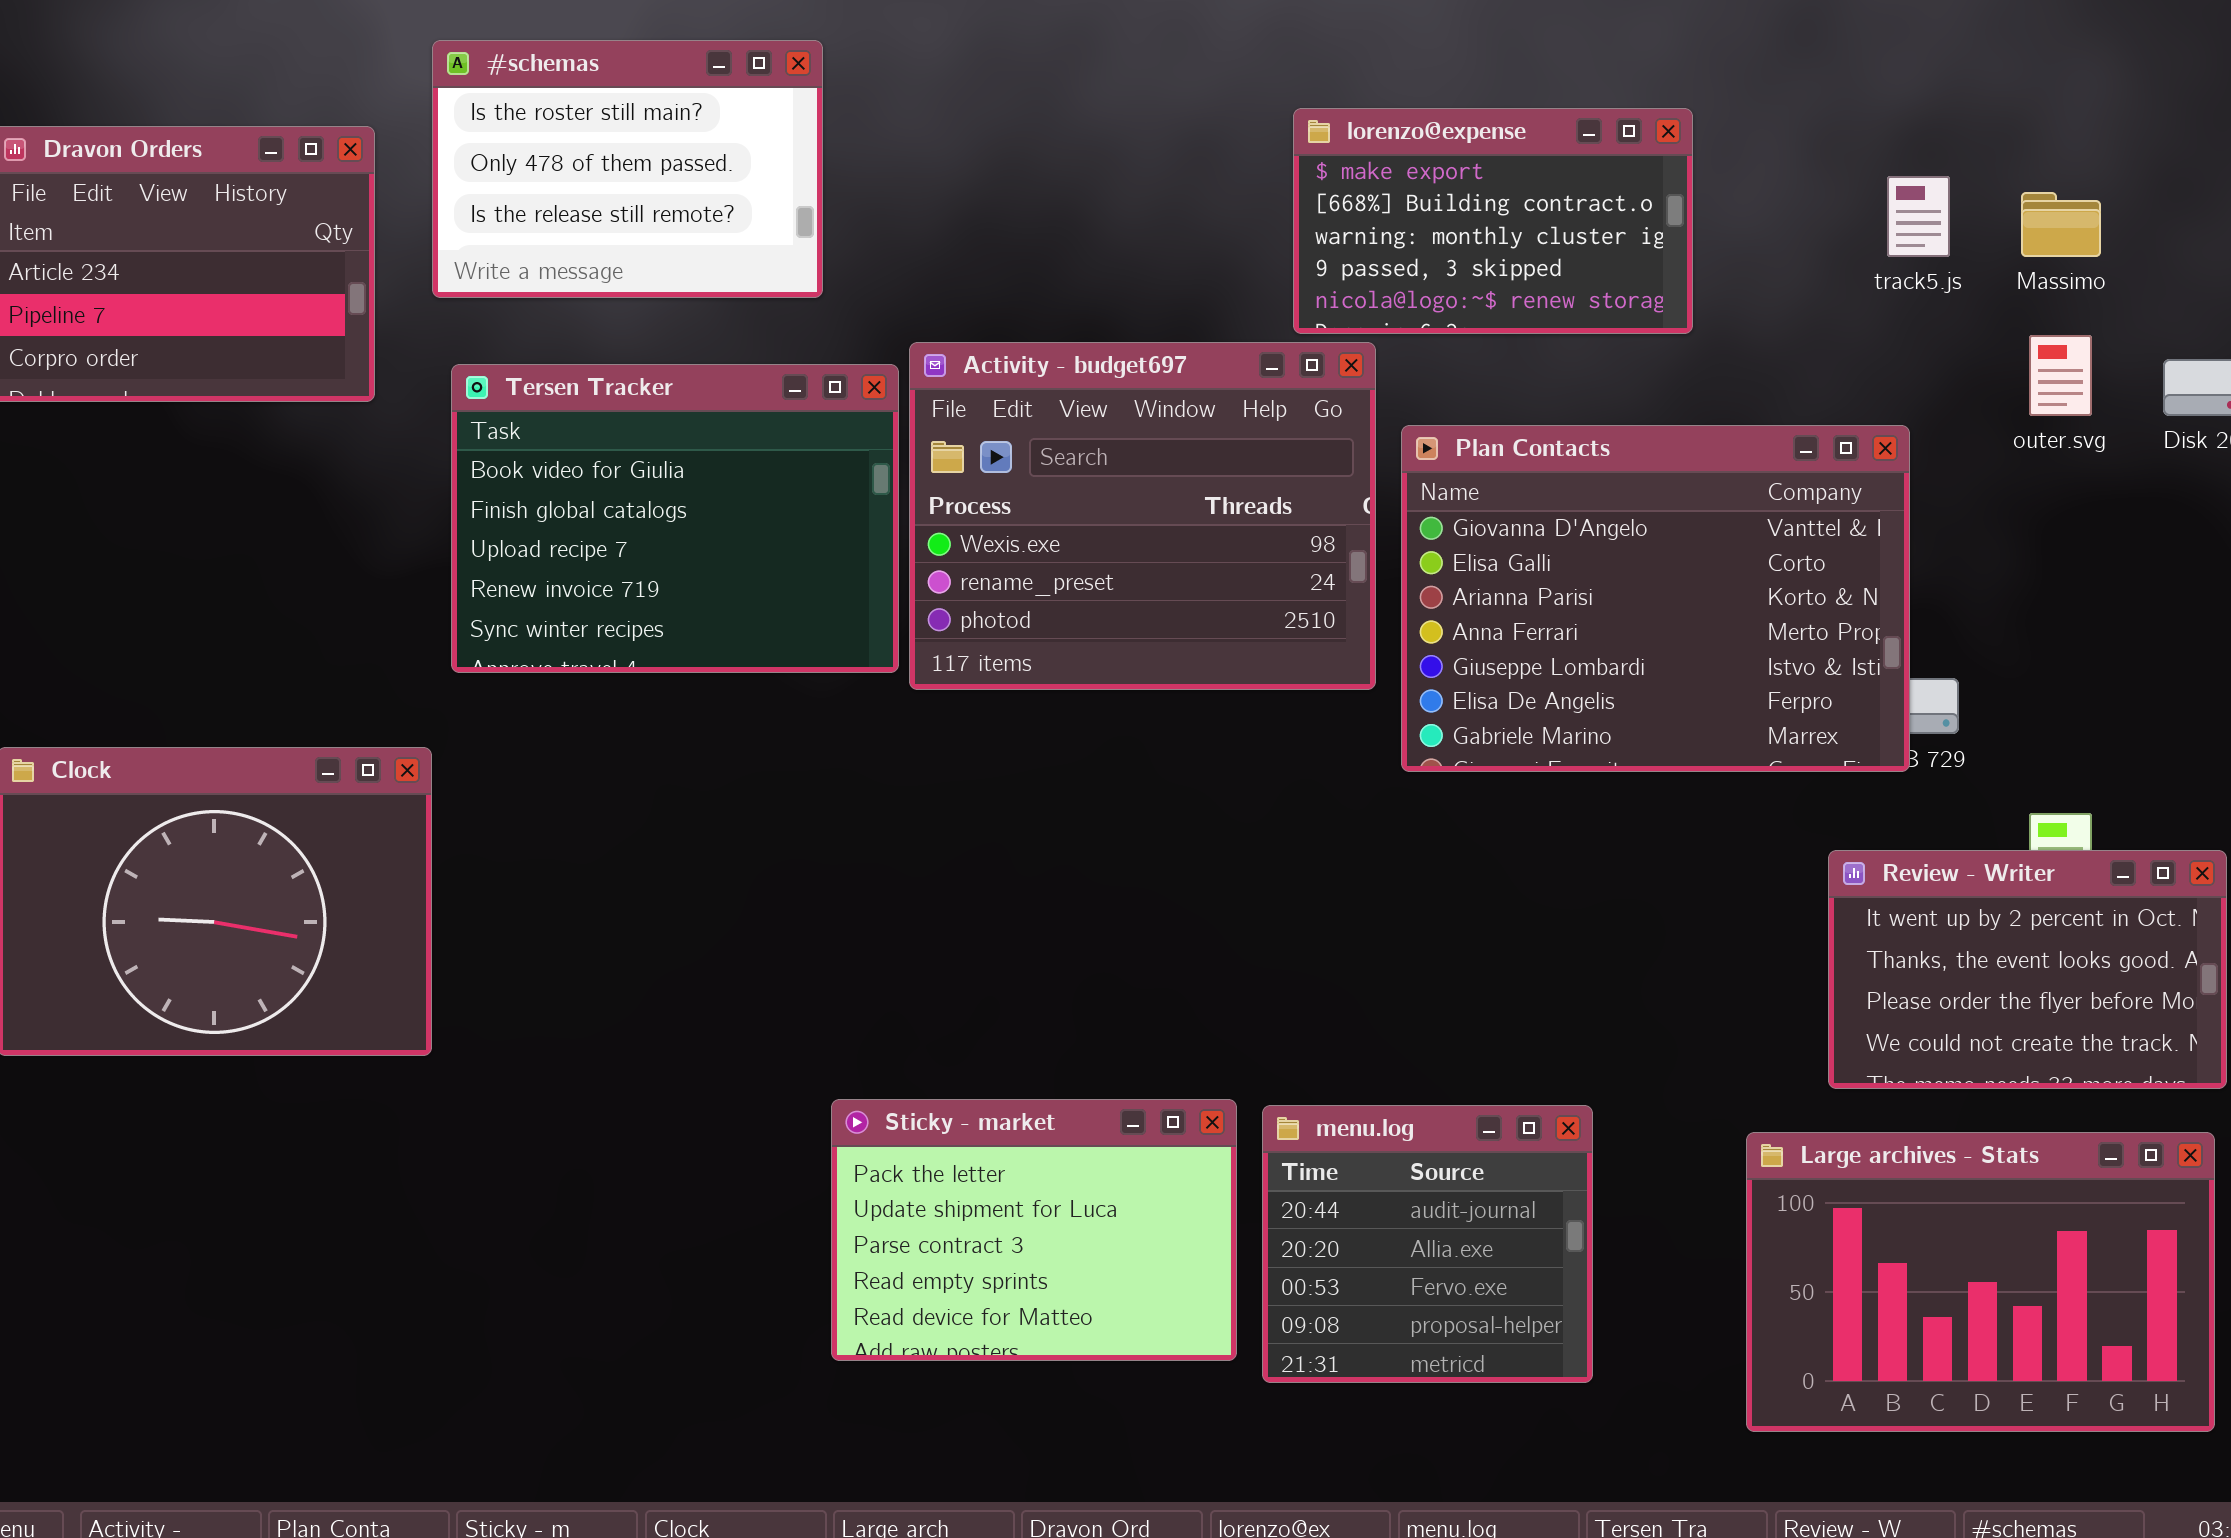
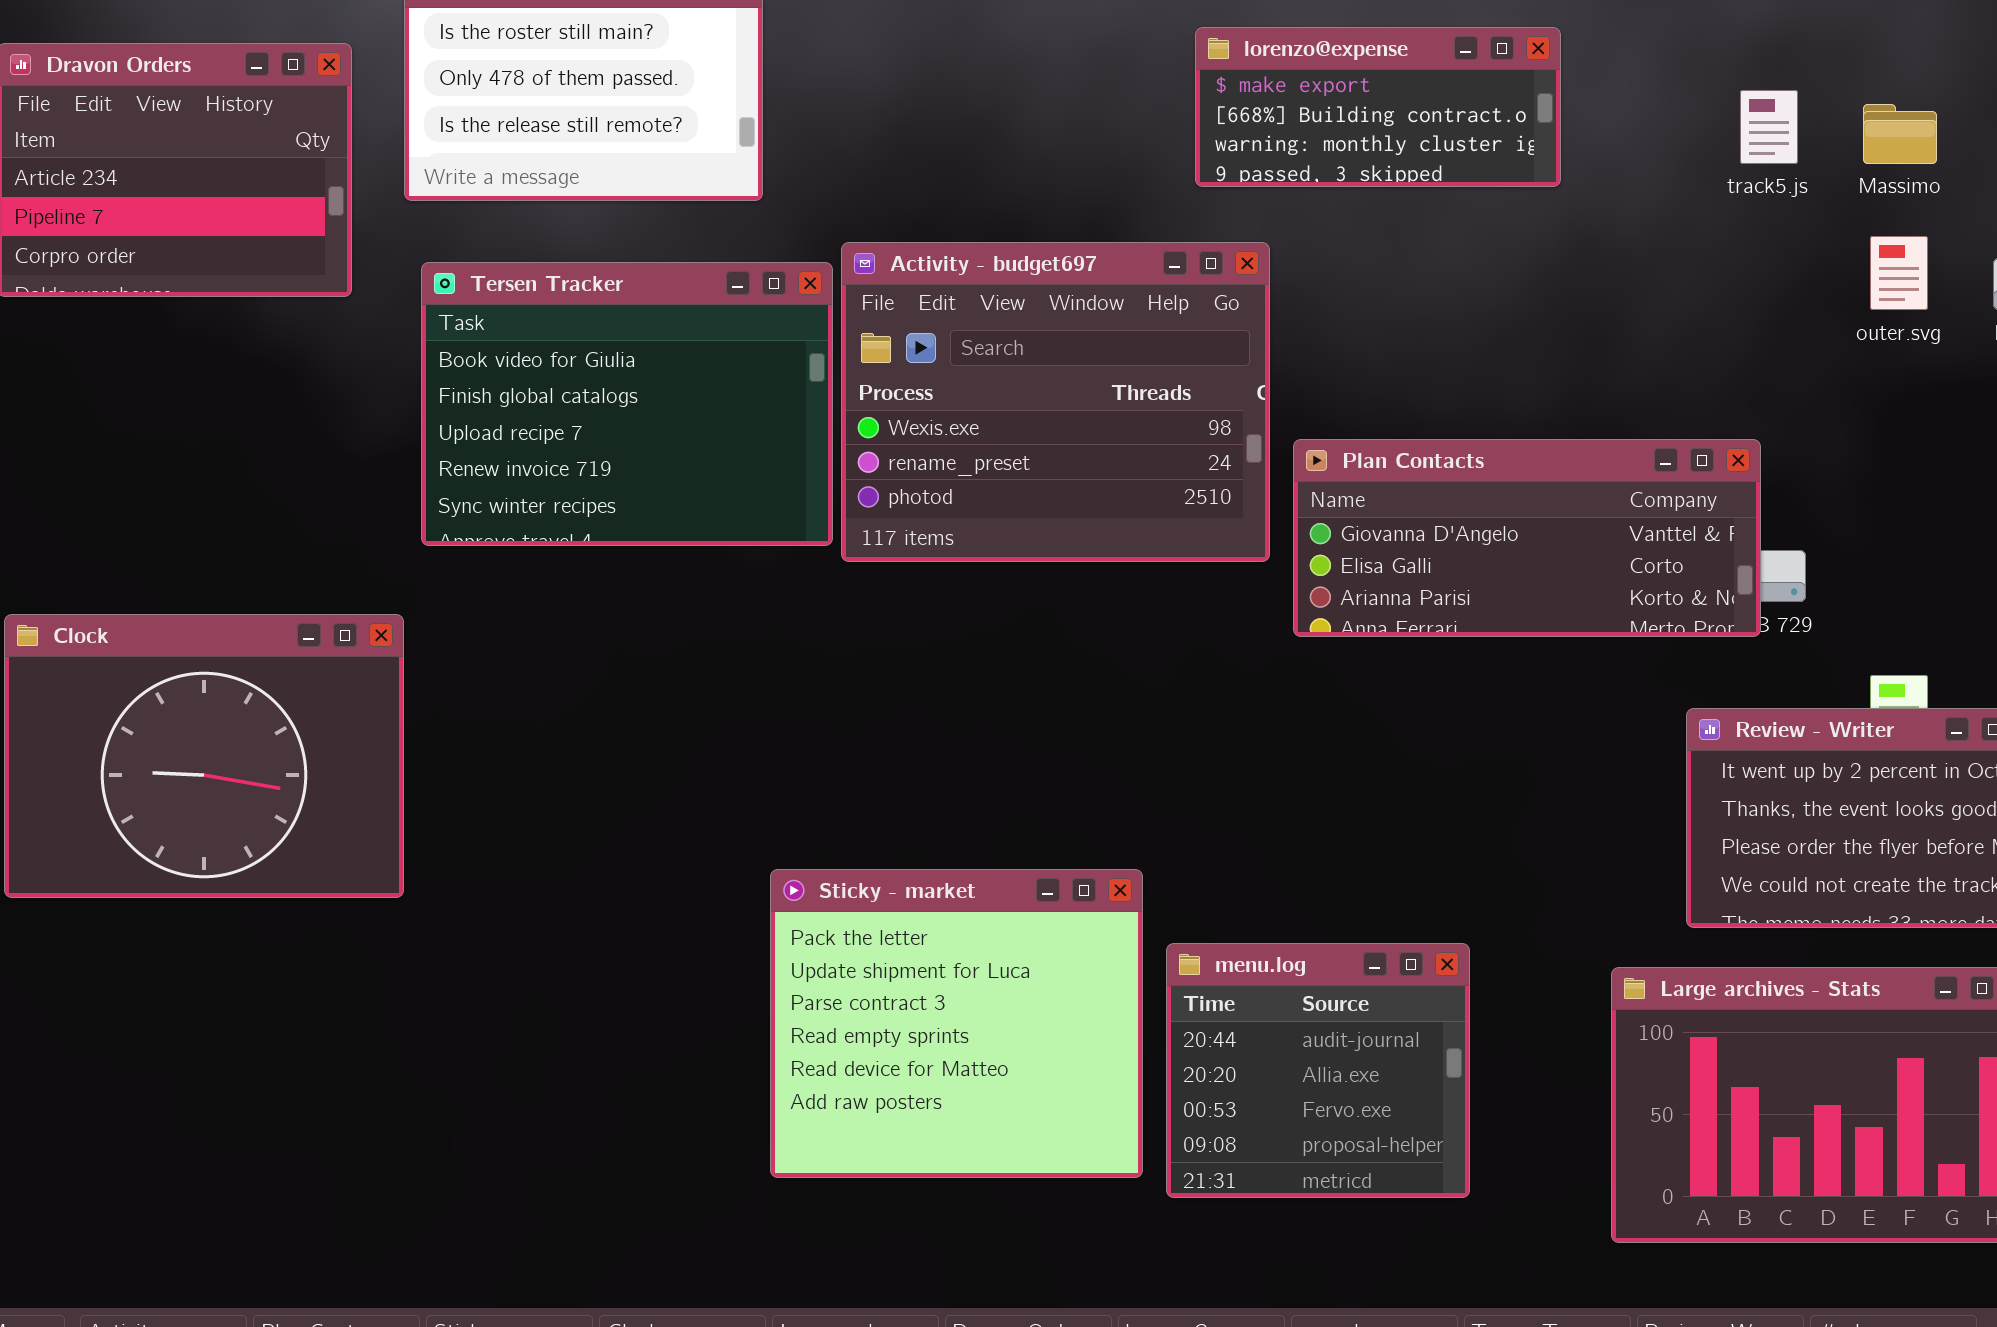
lorenzo@expense: [1293,108,1693,334] -> [1195,27,1561,187], resized
Plan Contacts: [1401,425,1910,772] -> [1293,439,1761,637], resized
Sticky - market: [831,1099,1237,1361] -> [770,869,1143,1178], resized

